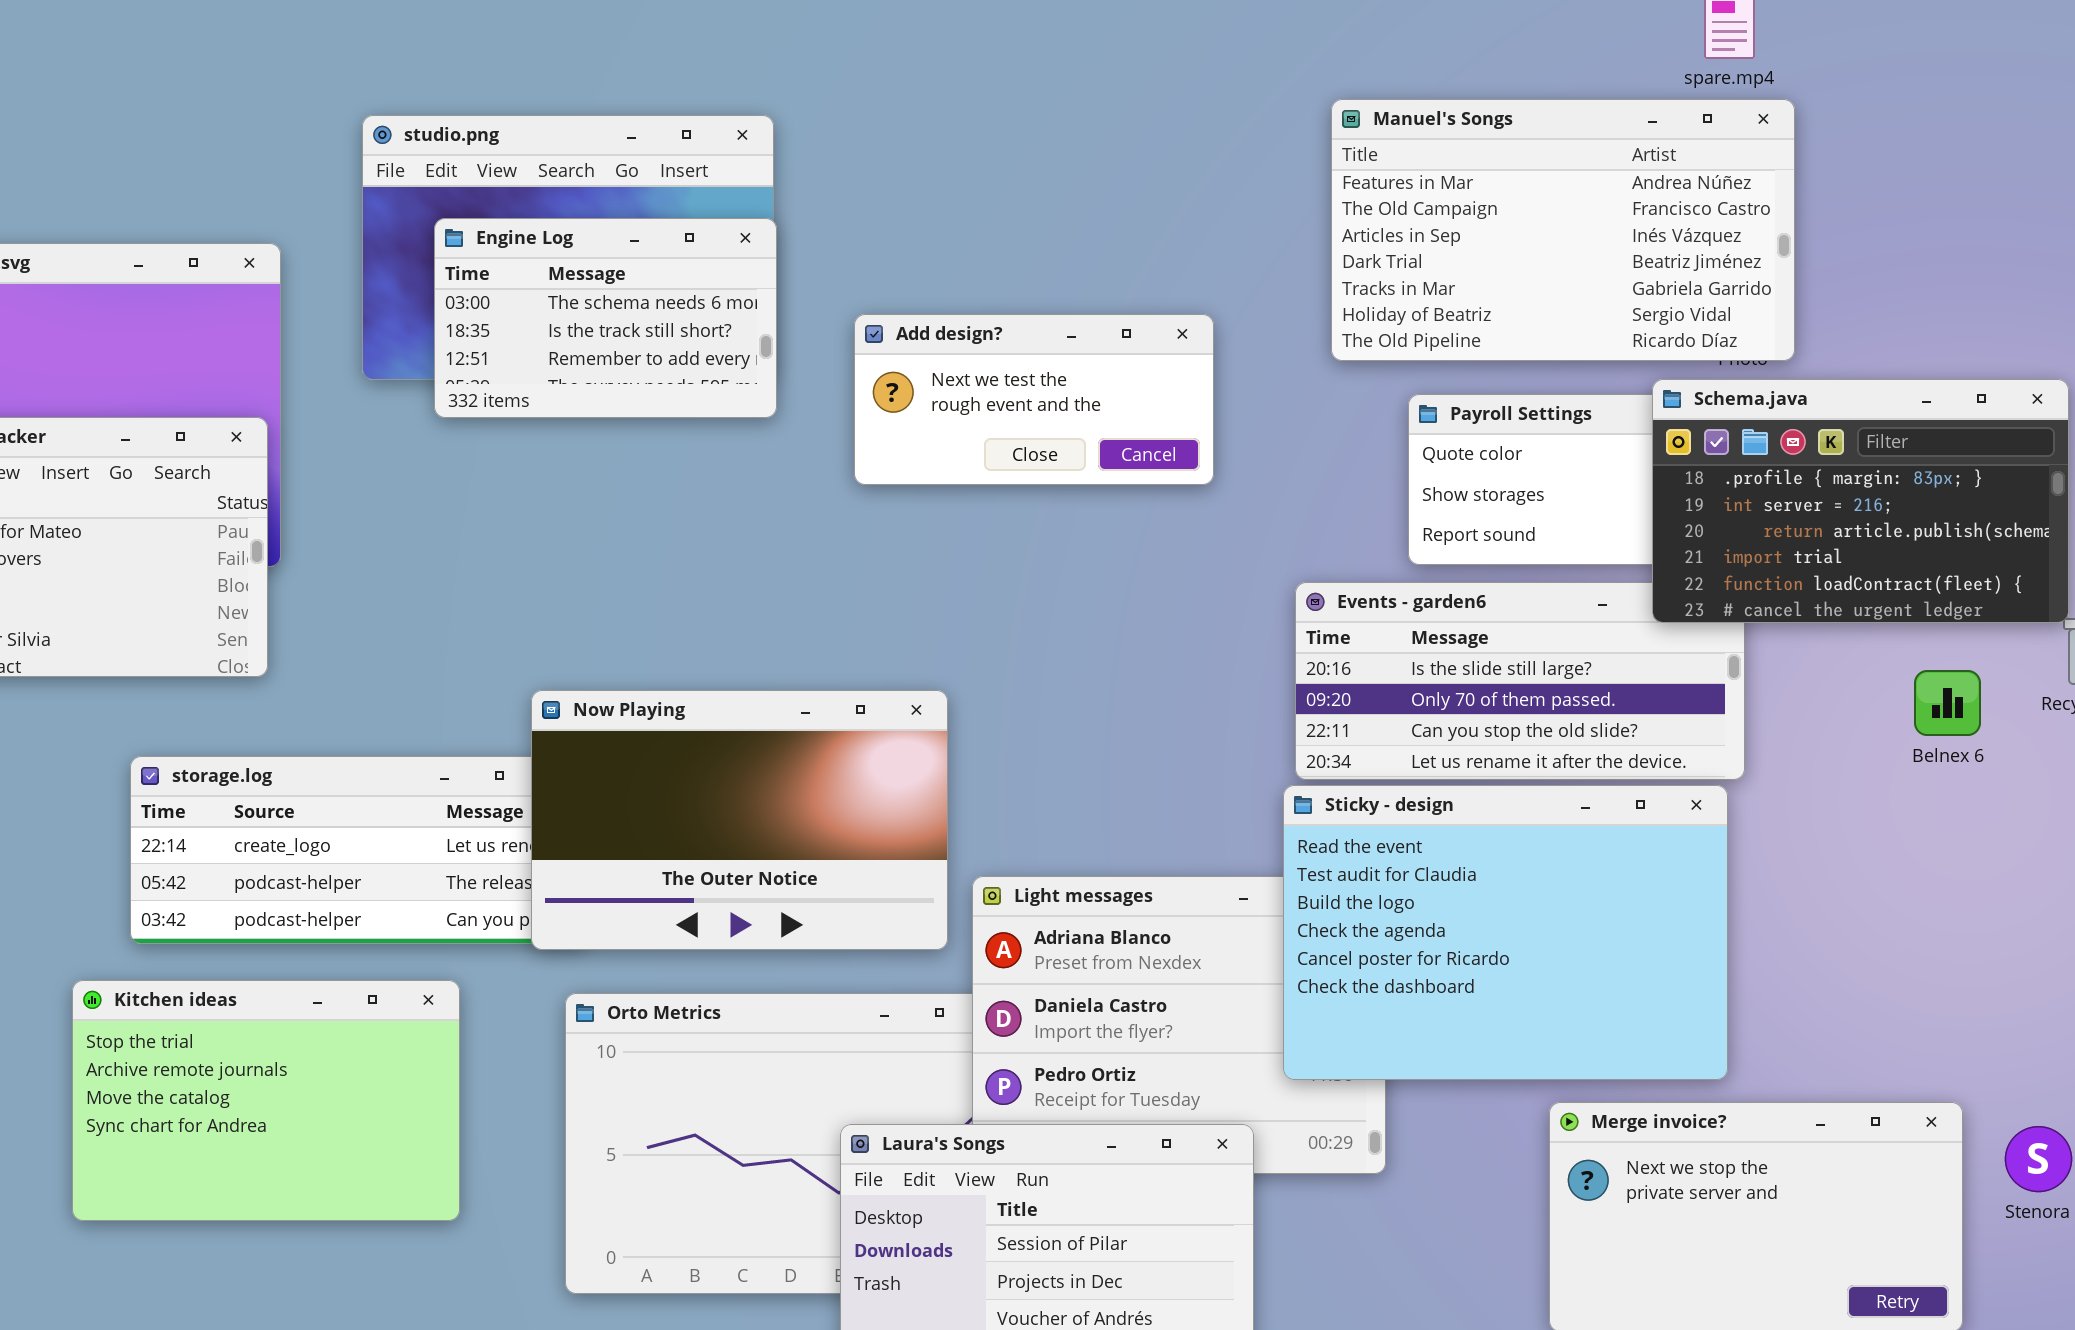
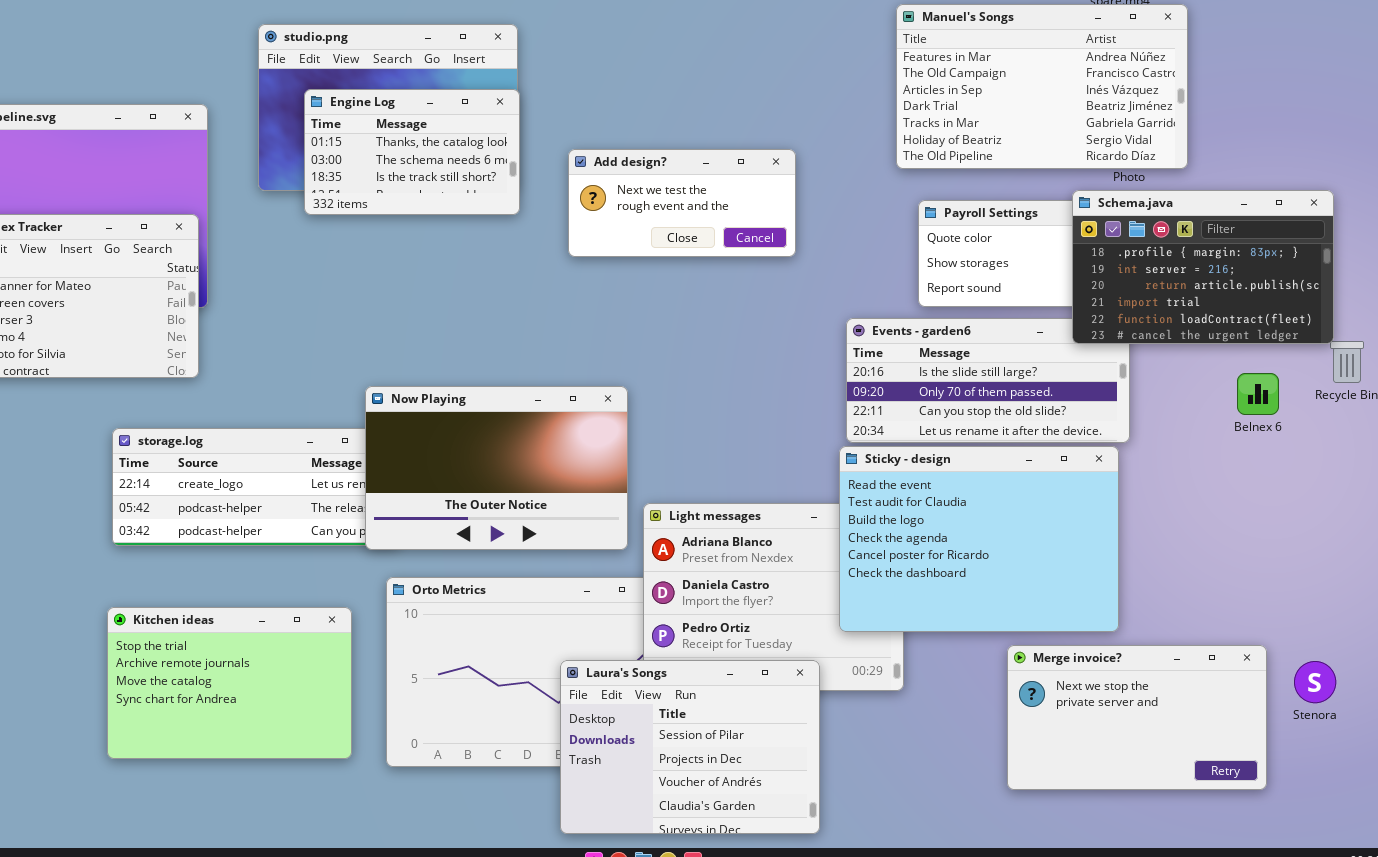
Manuel's Songs: [1331,99,1795,361] -> [896,4,1188,169], moved
Engine Log: [434,218,777,418] -> [304,89,520,215], scrolled up 1 row
Kitchen ideas: [72,980,460,1221] -> [107,607,352,759], moved

